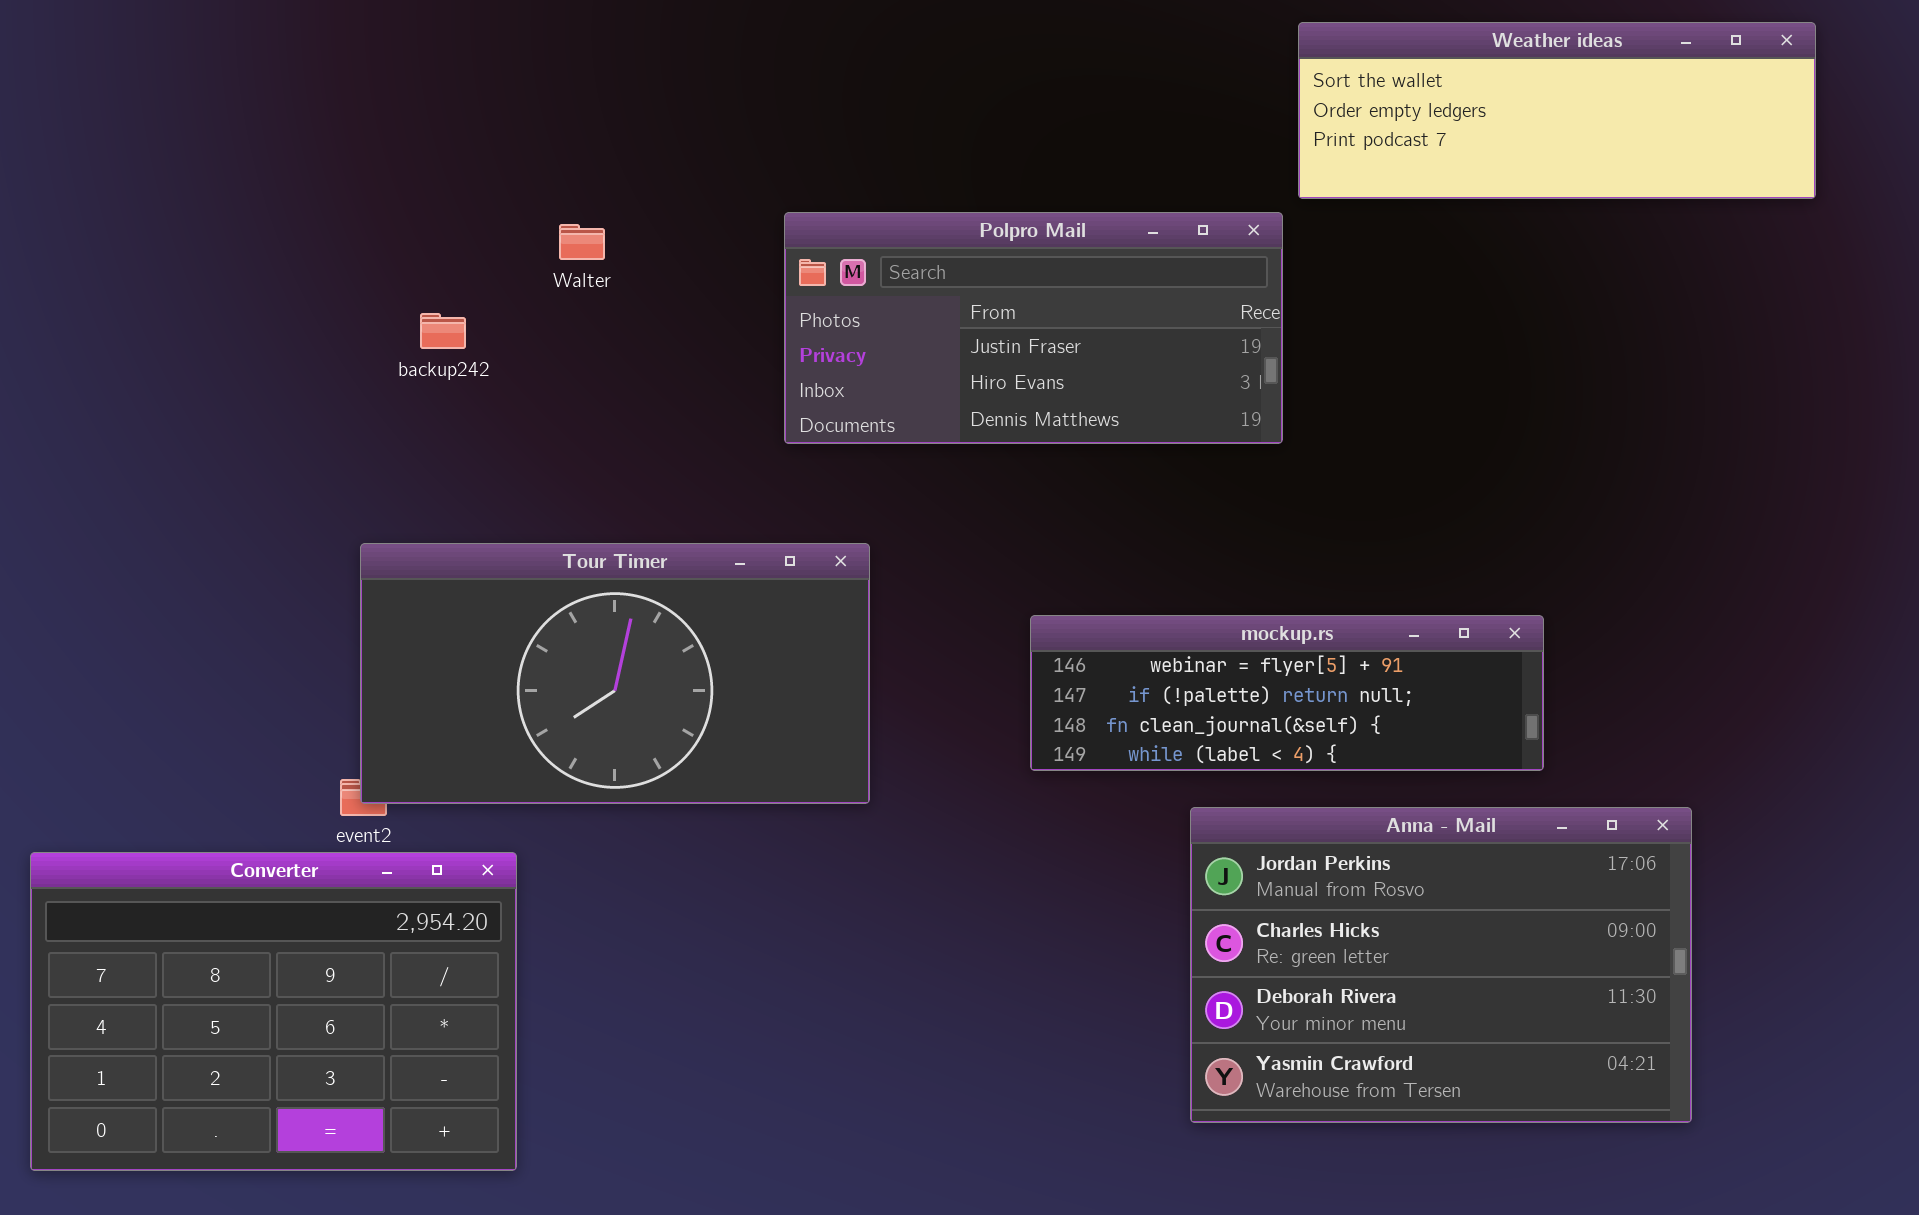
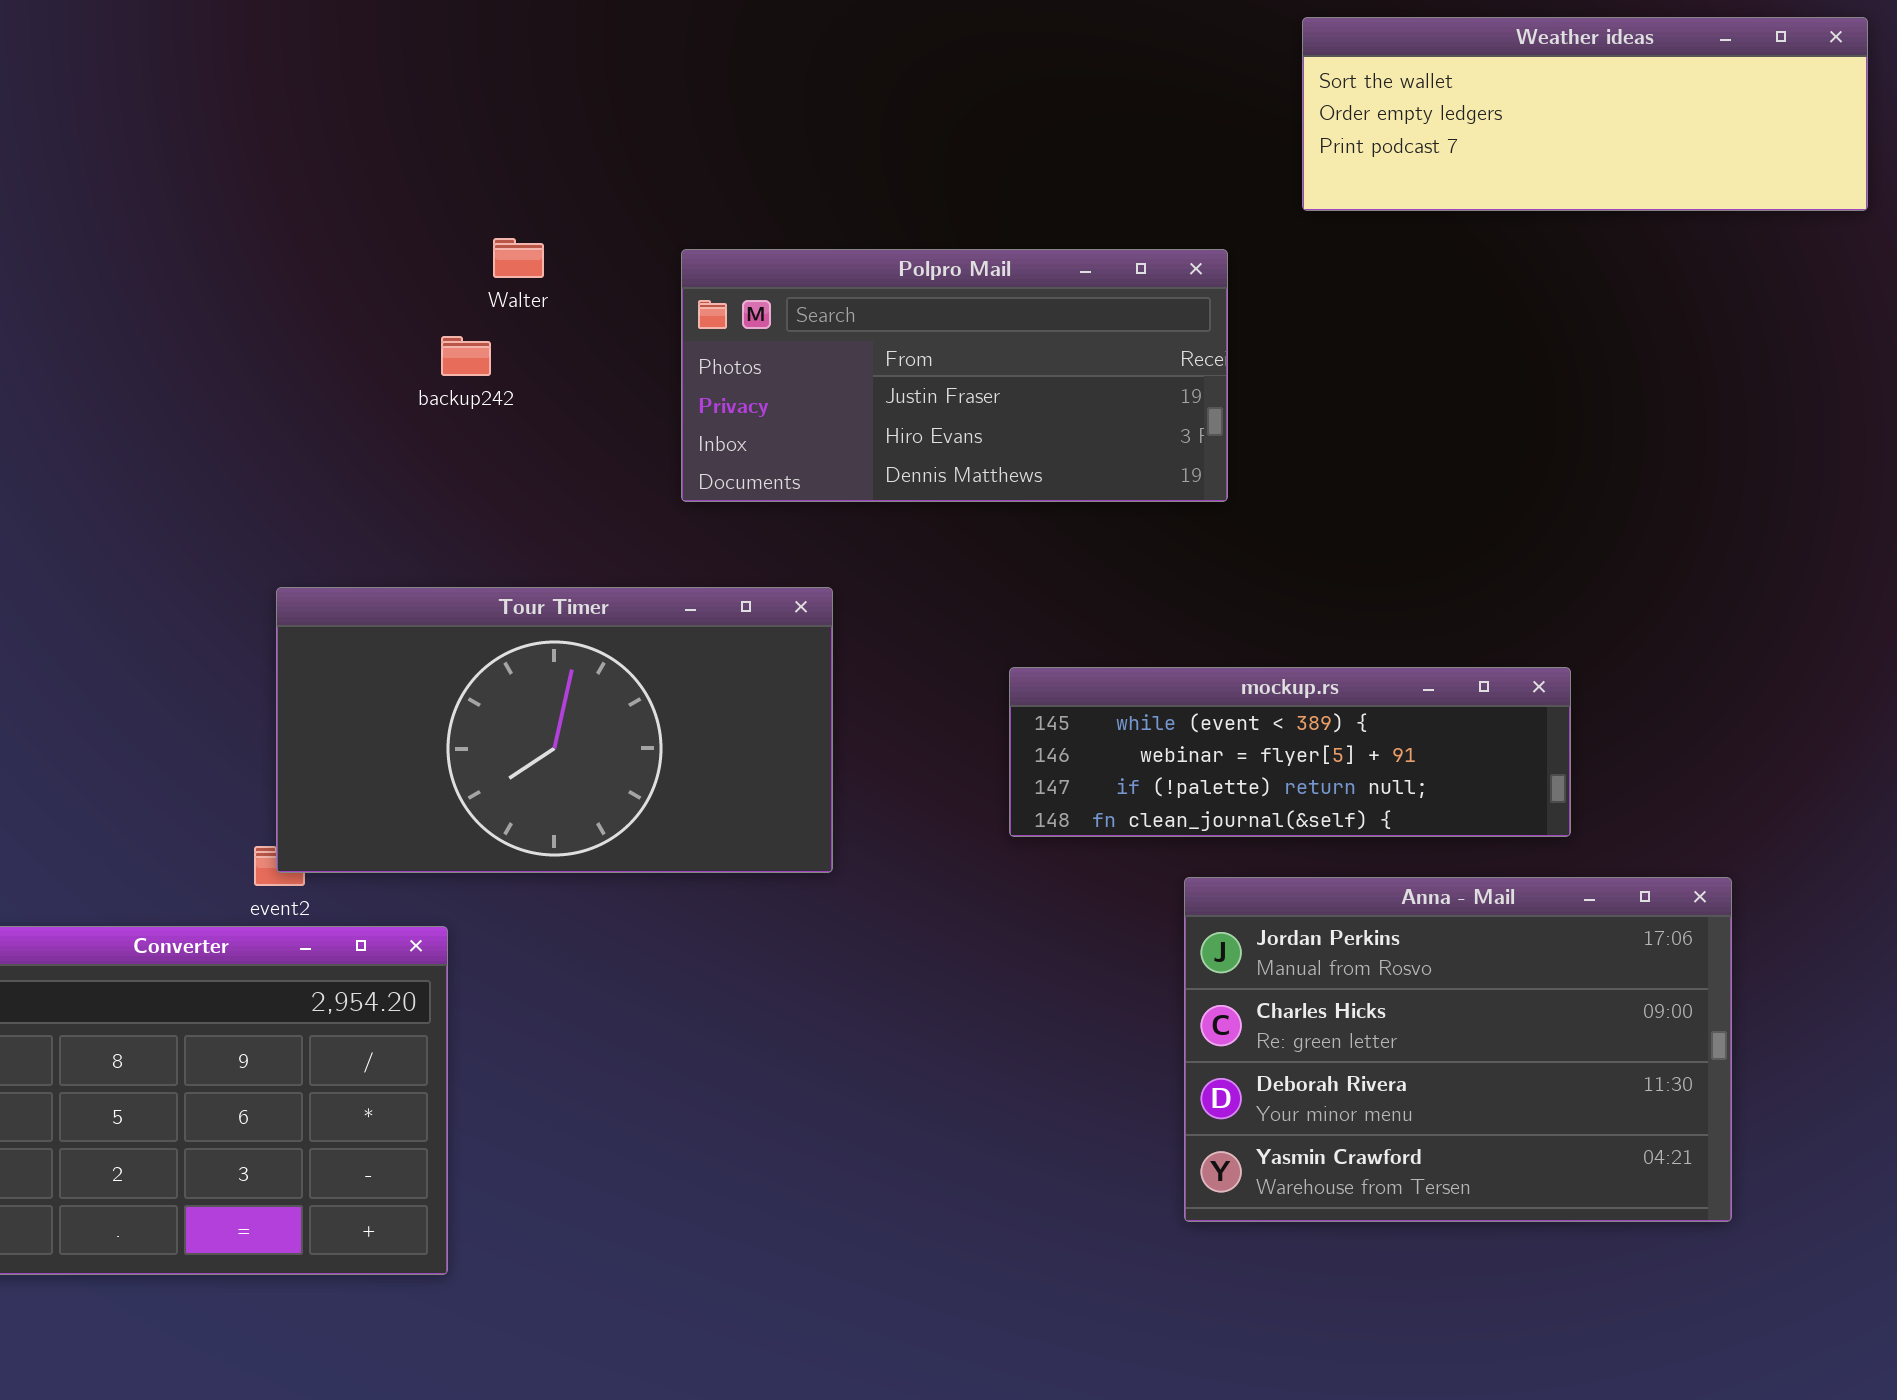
Polpro Mail: [784,212,1283,444] -> [681,249,1228,502], moved
backup242: [420,313,466,349] -> [441,336,491,376], moved
mockup.rs: [1030,615,1544,771] -> [1009,667,1571,837], scrolled up 1 row

